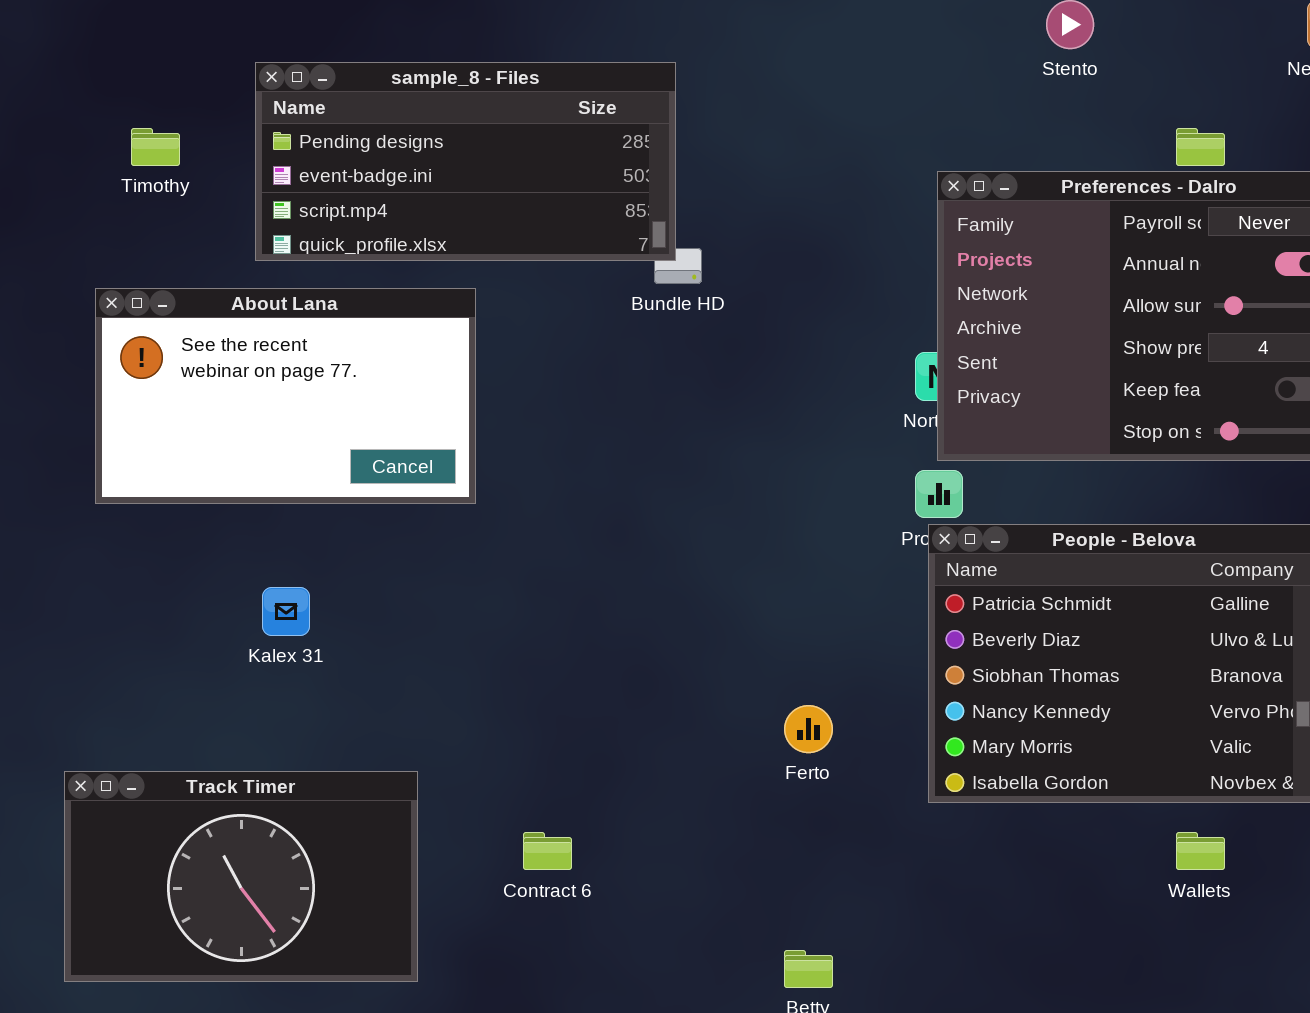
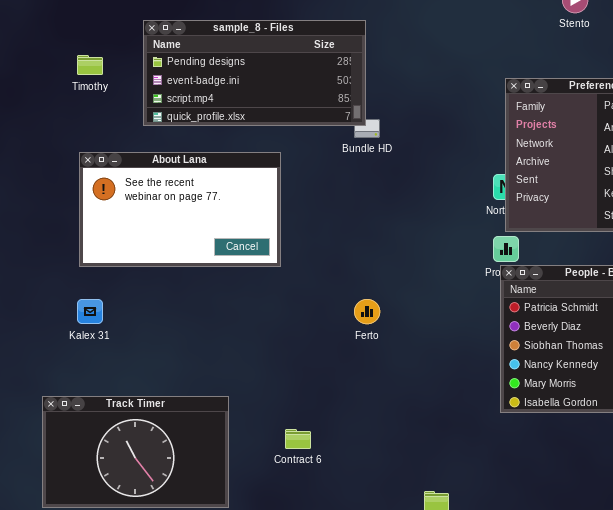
About Lana: [95,288,476,504] -> [79,152,281,267], moved
Kalex 31: [262,587,310,636] -> [77,299,103,324], moved
Ferto: [784,705,833,753] -> [354,299,380,324], moved

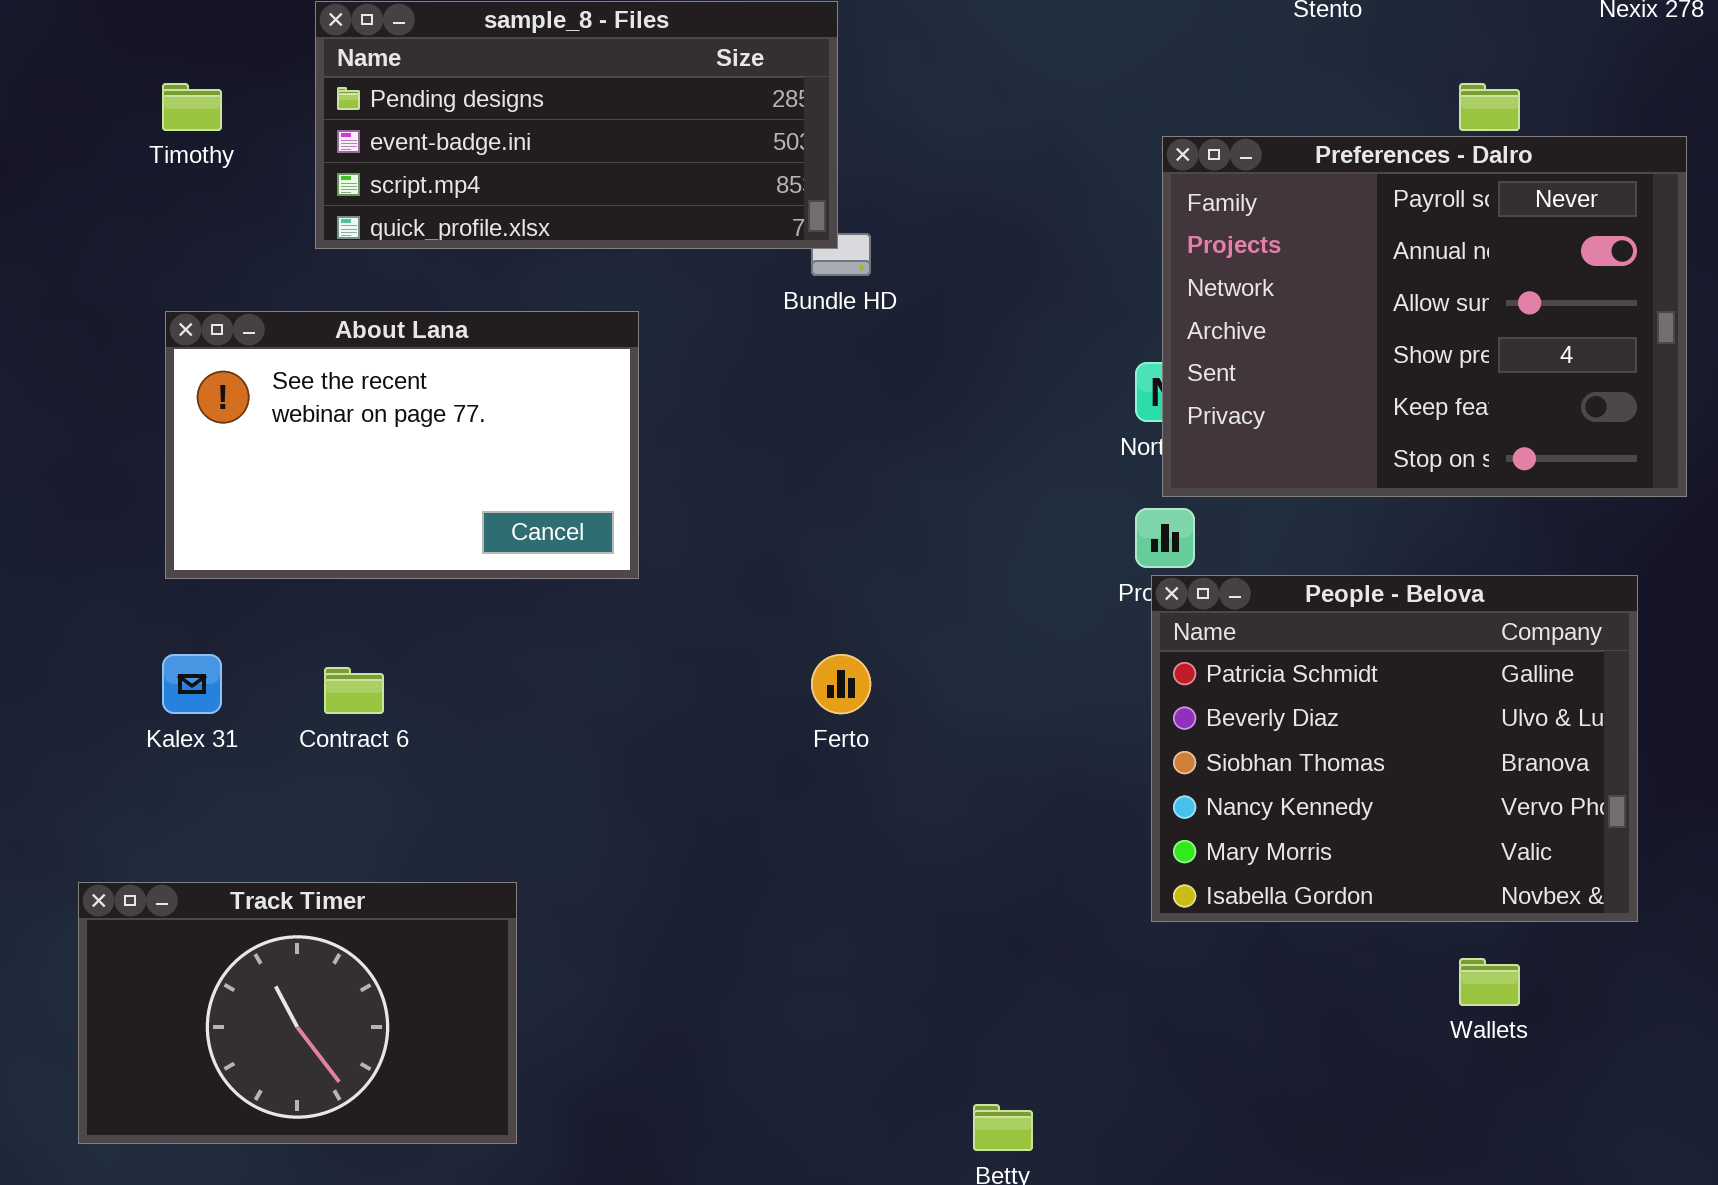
Contract 6: [285,429,311,449] -> [324,667,384,714], moved

